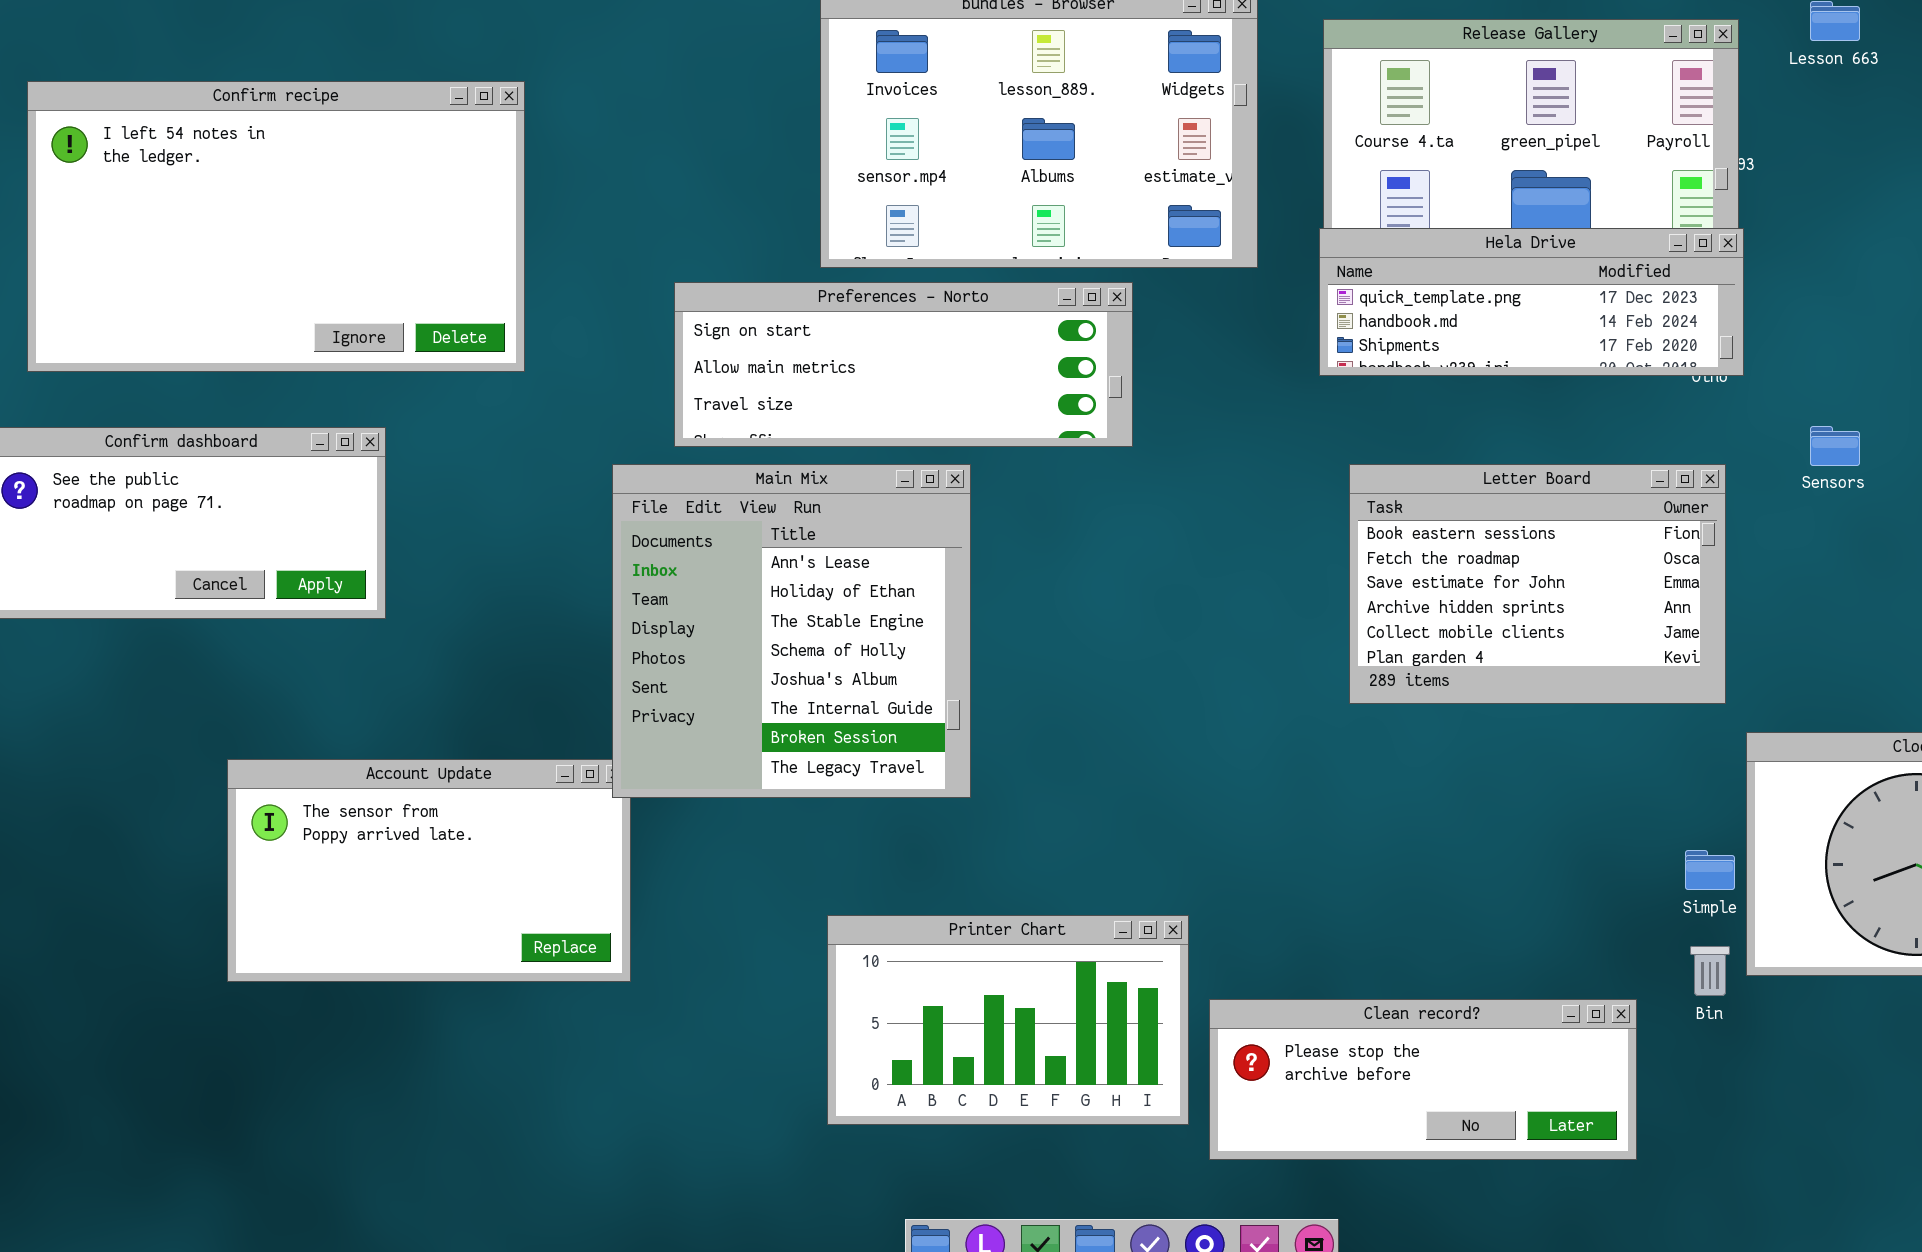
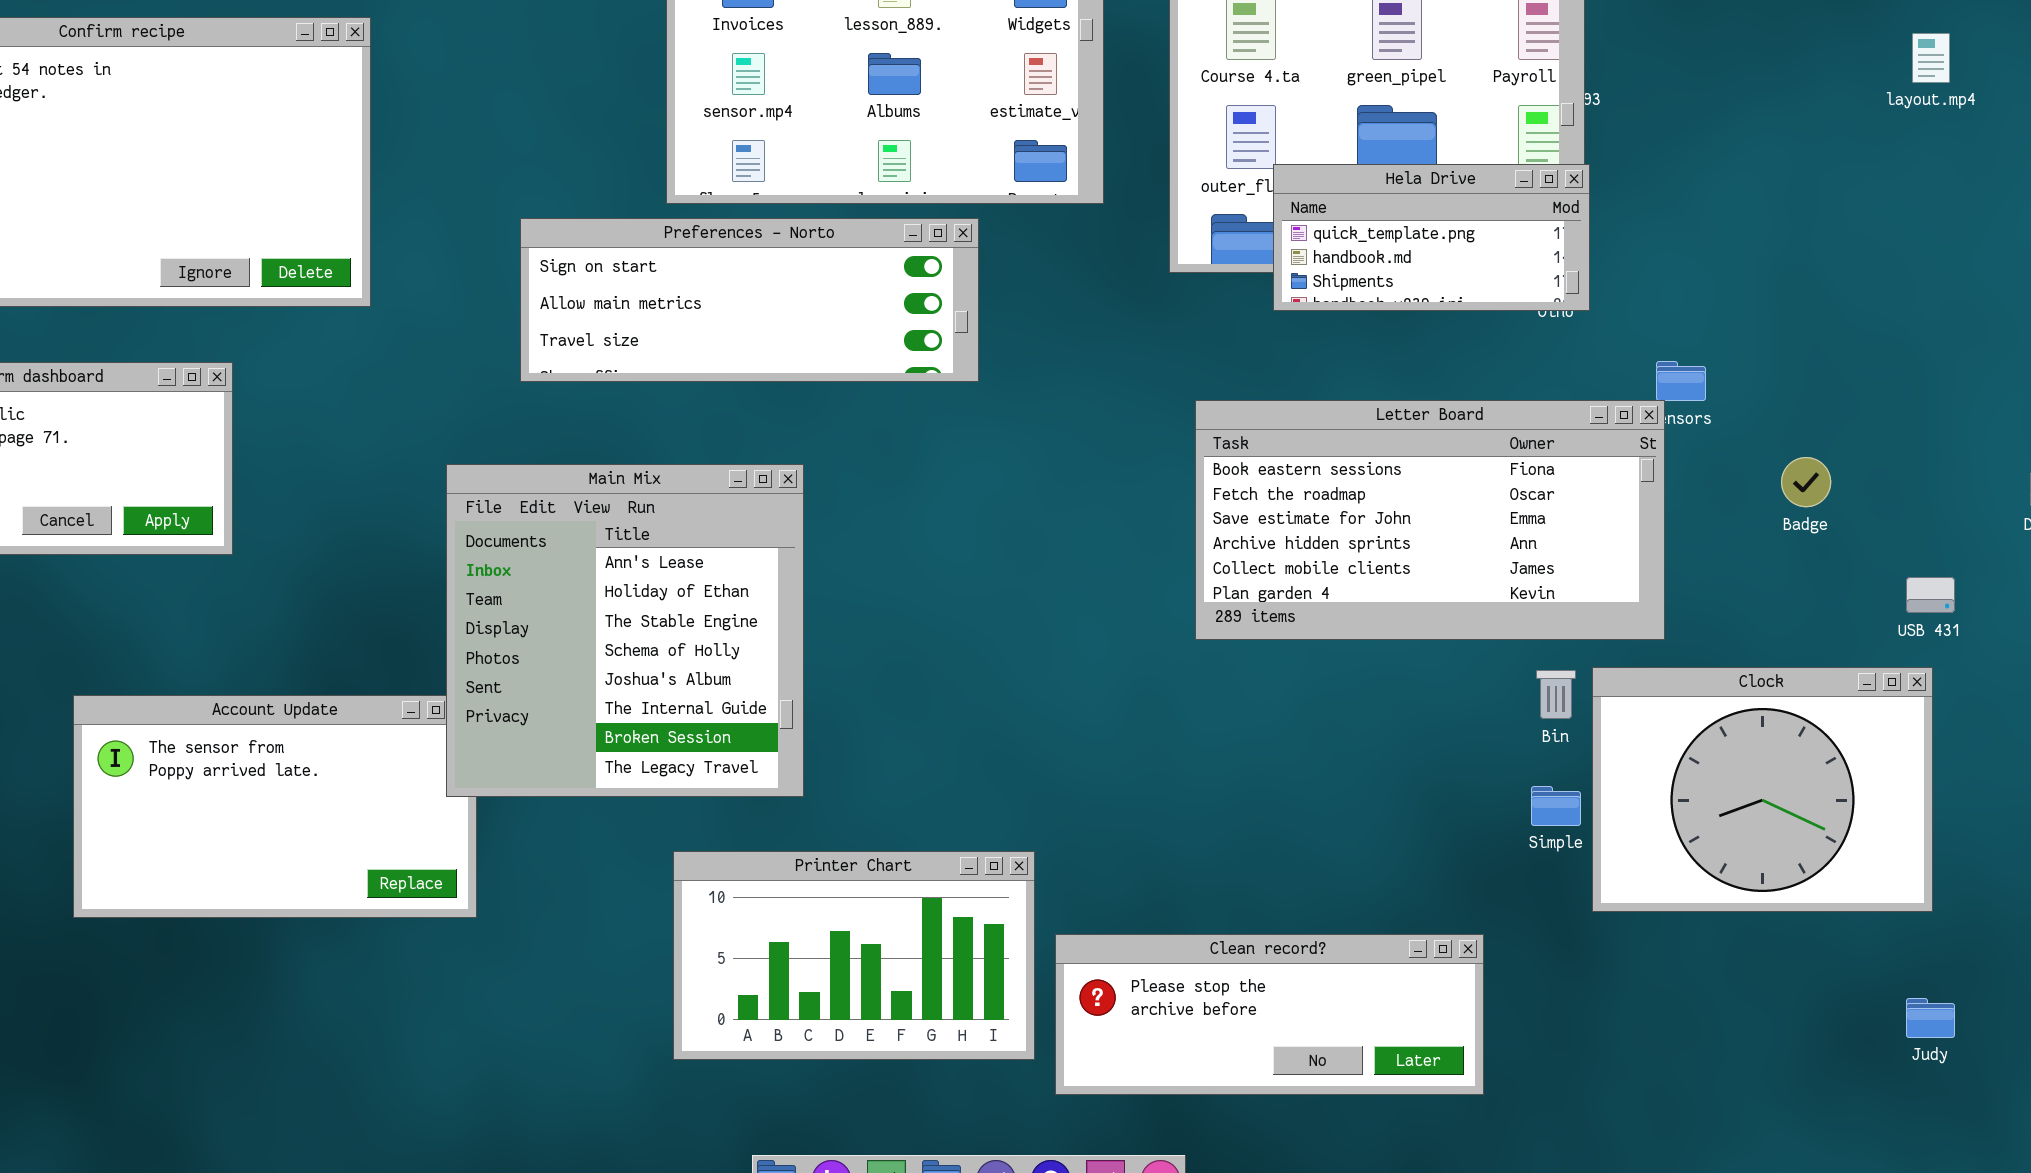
Hela Drive: [1319,228,1744,376] -> [1273,164,1590,311], resized
Main Mix: [612,464,971,798] -> [446,464,804,797], moved
Letter Board: [1349,464,1726,704] -> [1195,400,1665,640], resized
Bin: [1690,946,1730,996] -> [1536,670,1576,719], moved

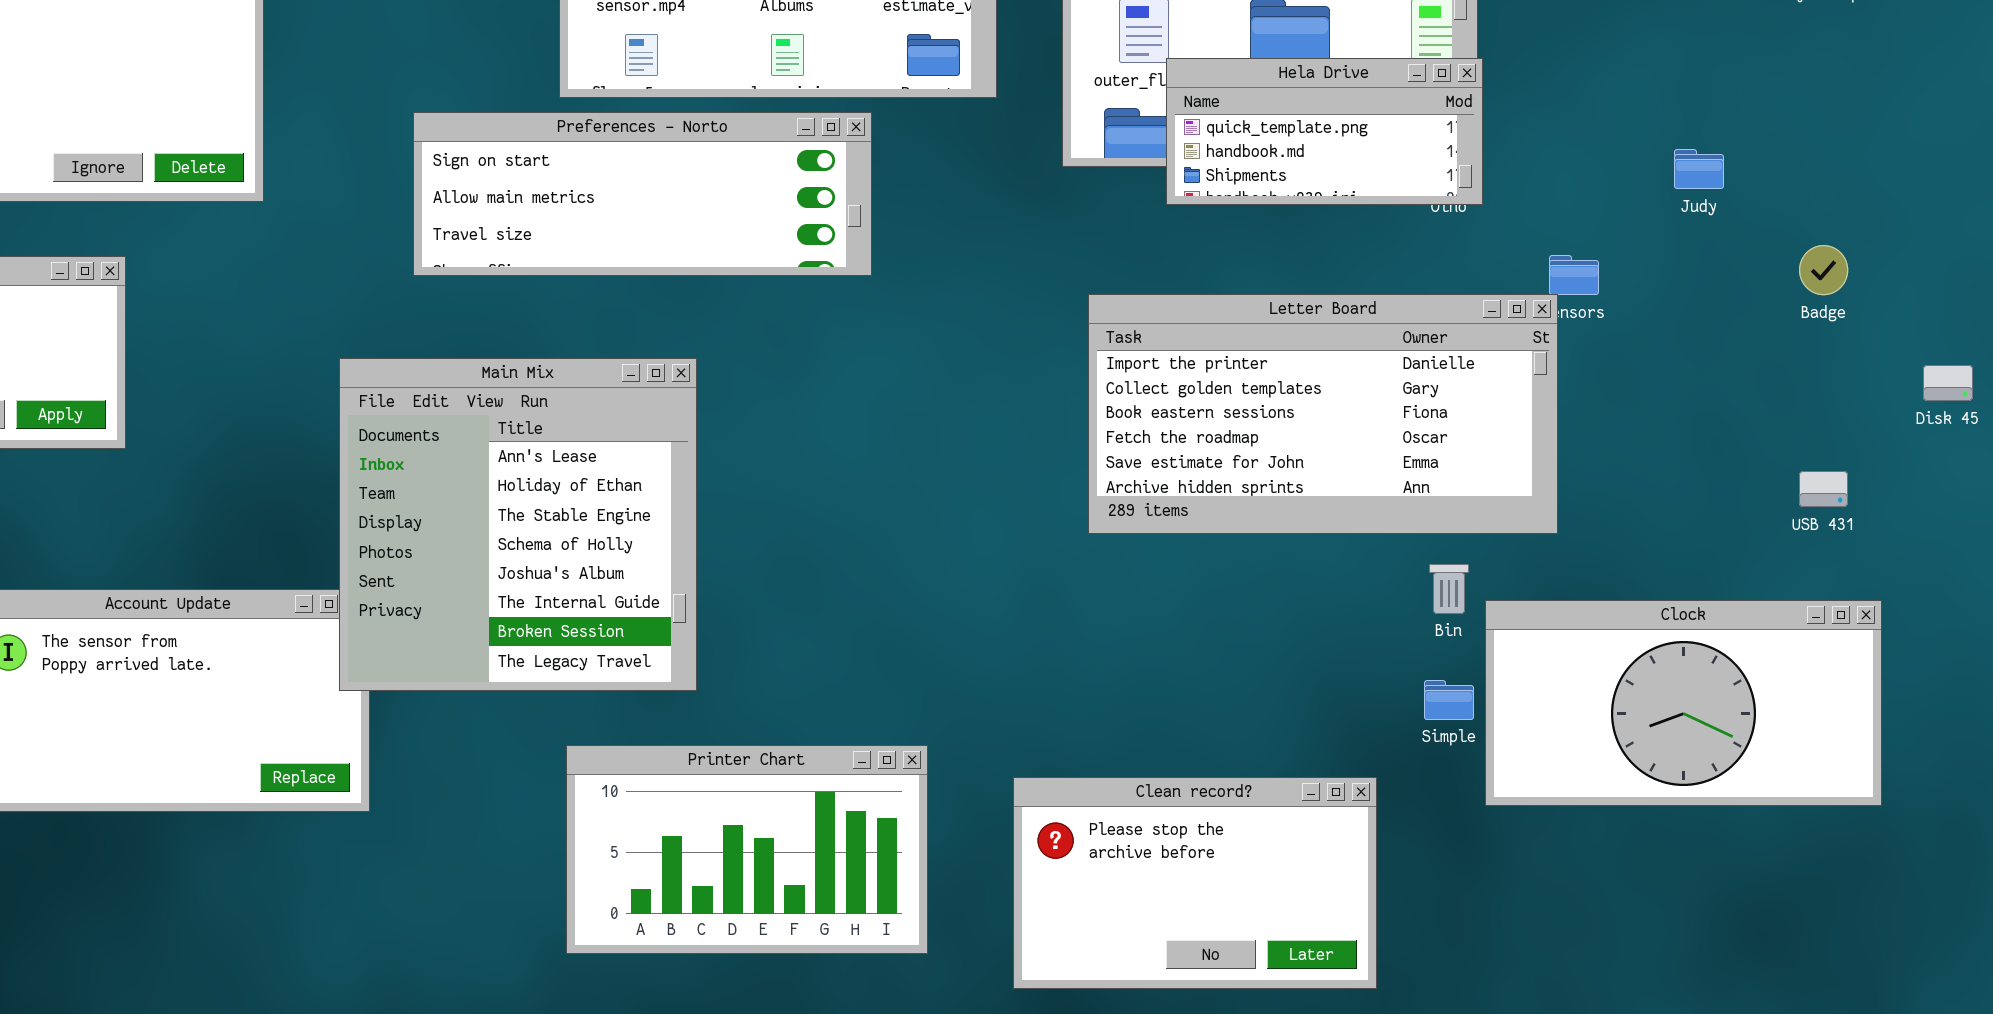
Letter Board: [1195,400,1665,640] -> [1088,294,1558,534], scrolled up 2 rows
Badge: [1781,457,1831,507] -> [1799,245,1848,295], moved
Clock: [1592,667,1933,912] -> [1485,600,1882,806], resized
Clean record?: [1055,934,1484,1095] -> [1013,777,1377,989], resized
Judy: [1906,998,1955,1038] -> [1674,149,1724,189], moved

